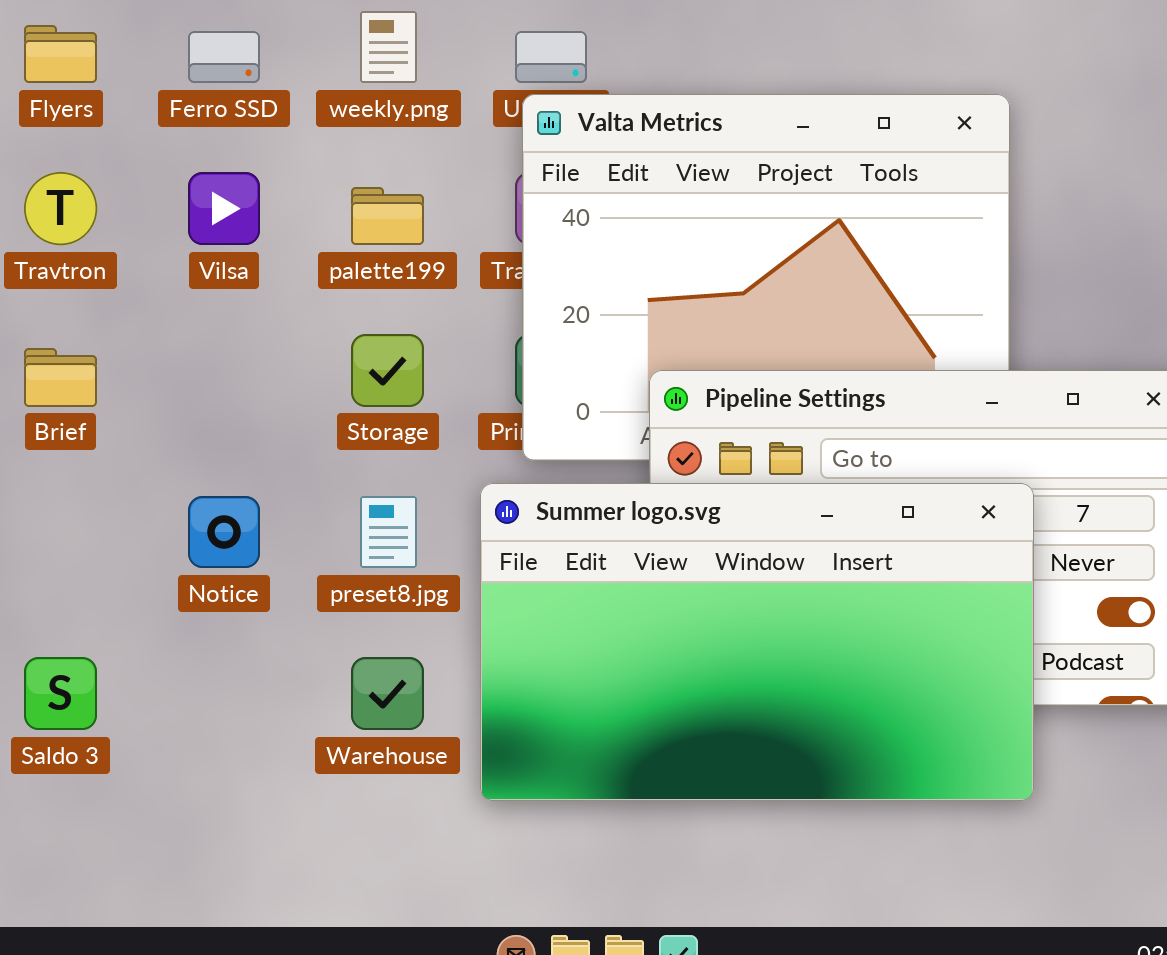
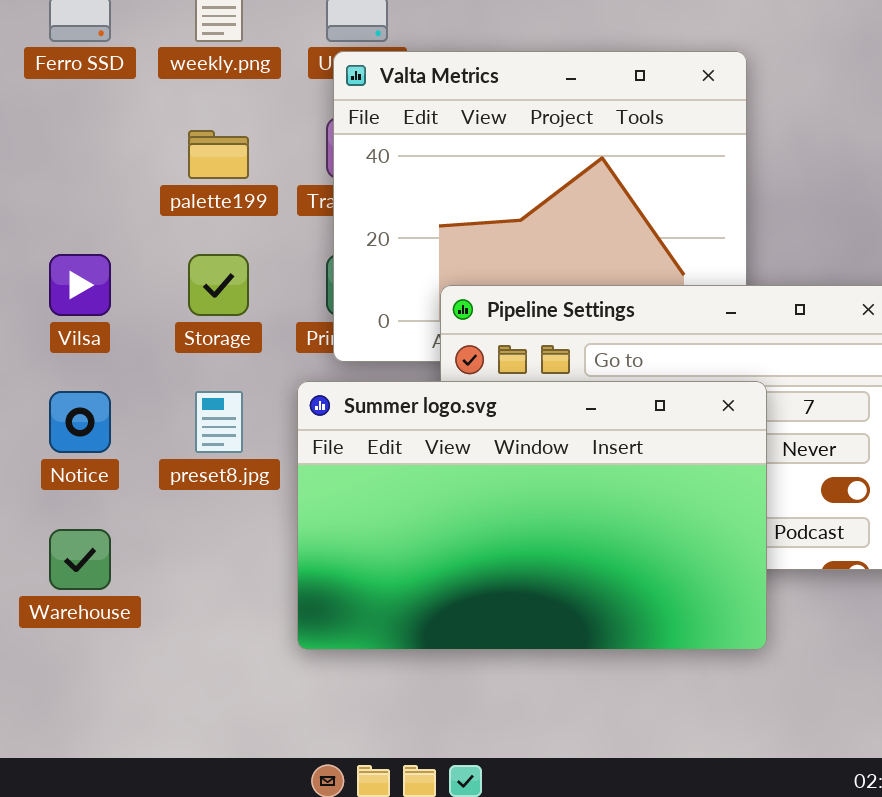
Vilsa: [188,172,260,245] -> [49,254,111,316], moved
Warehouse: [351,657,424,730] -> [49,529,111,590], moved

